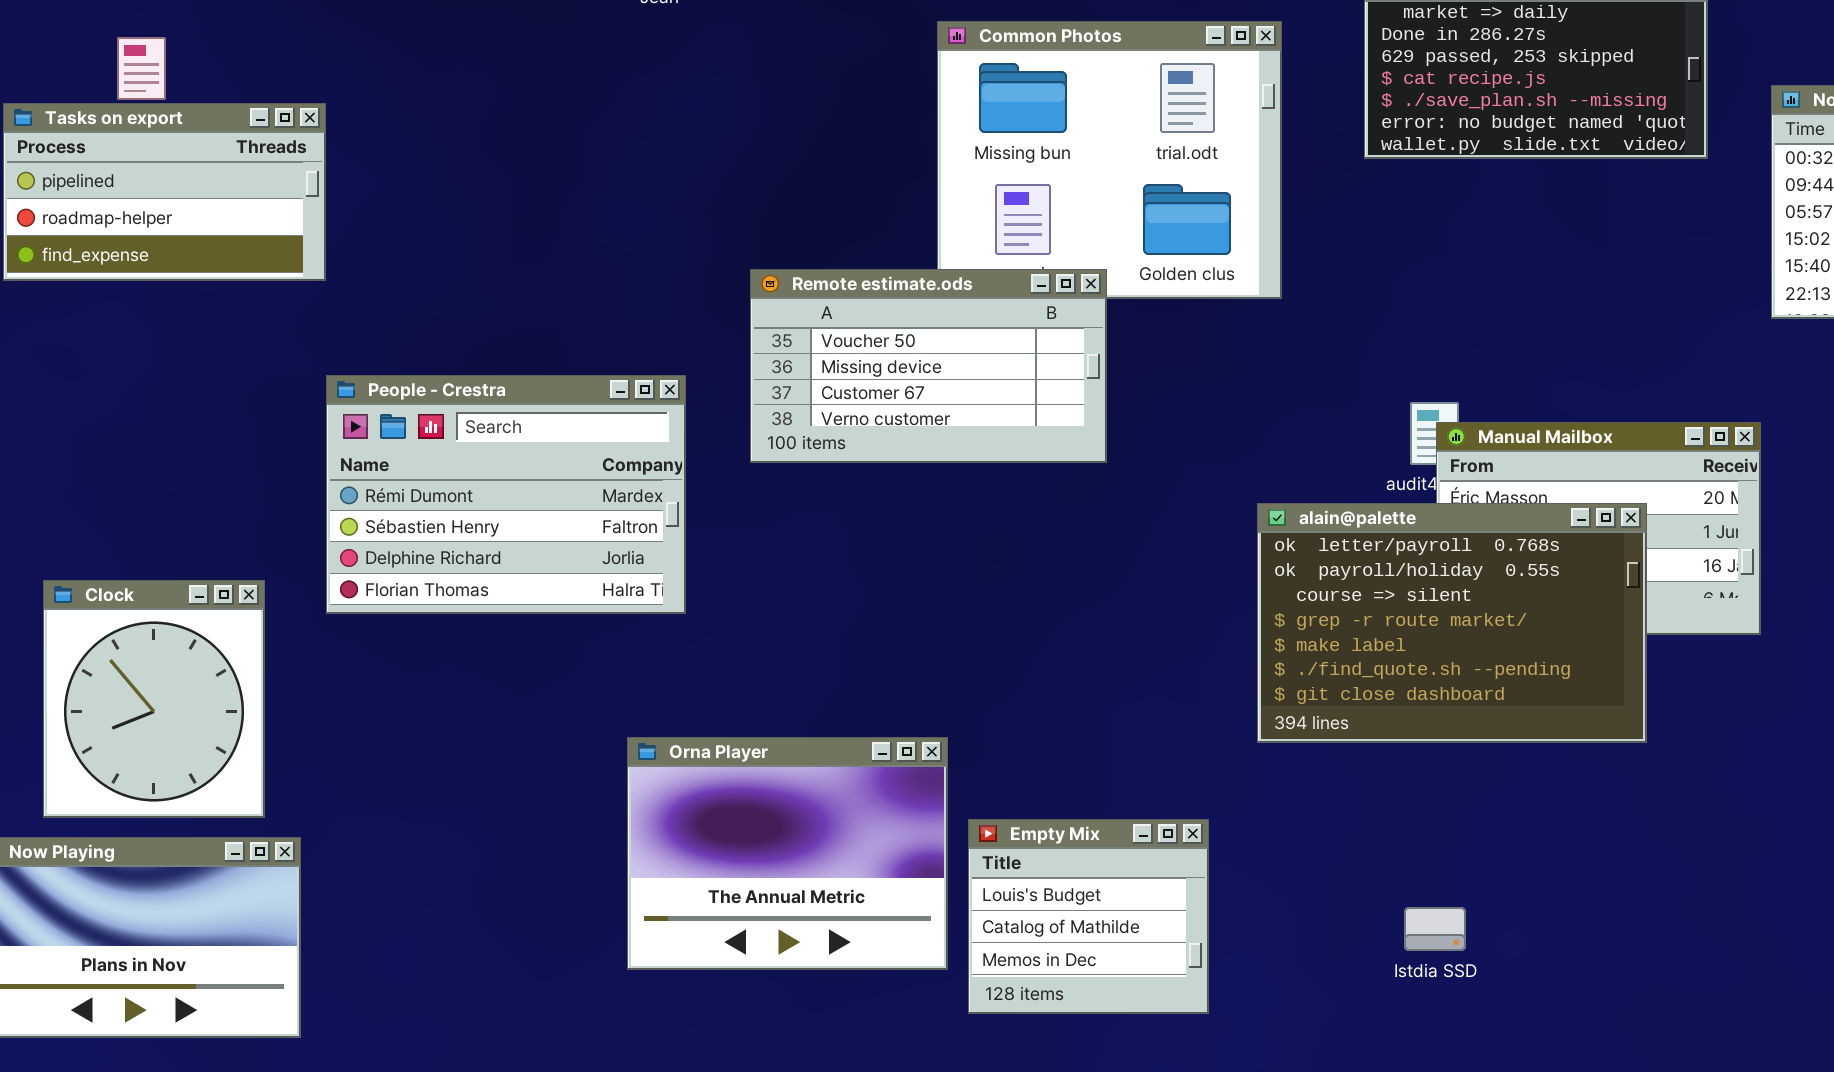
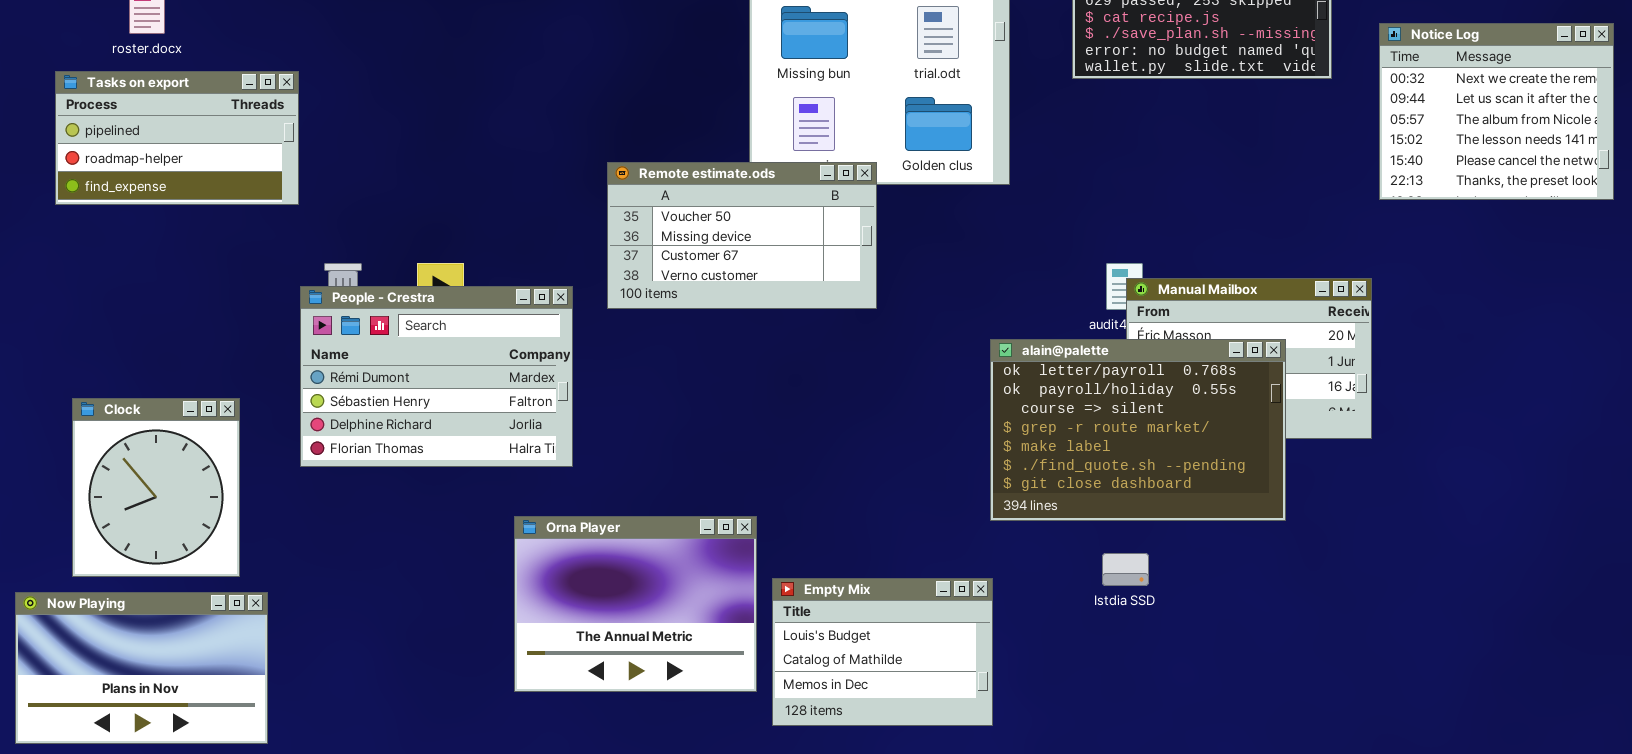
Tasks on export: [3,103,326,281] -> [55,71,299,205], moved
People - Crestra: [326,375,686,614] -> [300,286,573,467], moved
Empty Mix: [968,819,1209,1014] -> [772,578,993,726], resized
Istdia SSD: [1404,907,1466,951] -> [1102,553,1149,586], moved

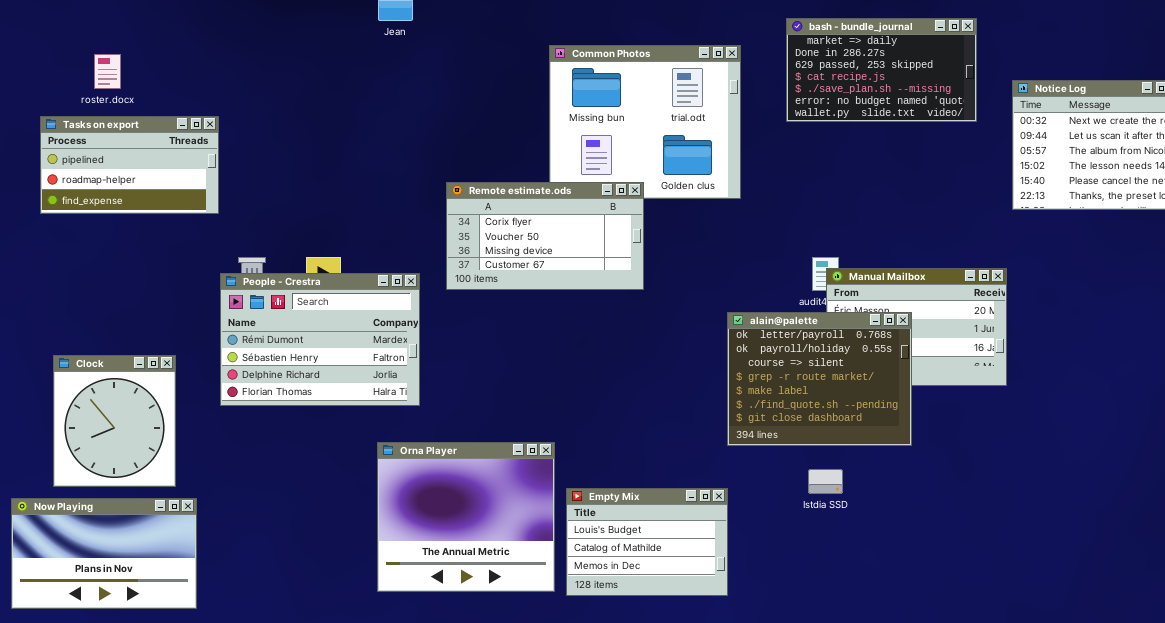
Remote estimate.ods: [607,162,877,309] -> [446,182,644,290], scrolled up 1 row
alain@palette: [990,339,1286,521] -> [727,312,912,446], resized
Orna Player: [514,516,757,692] -> [377,442,555,592], resized

